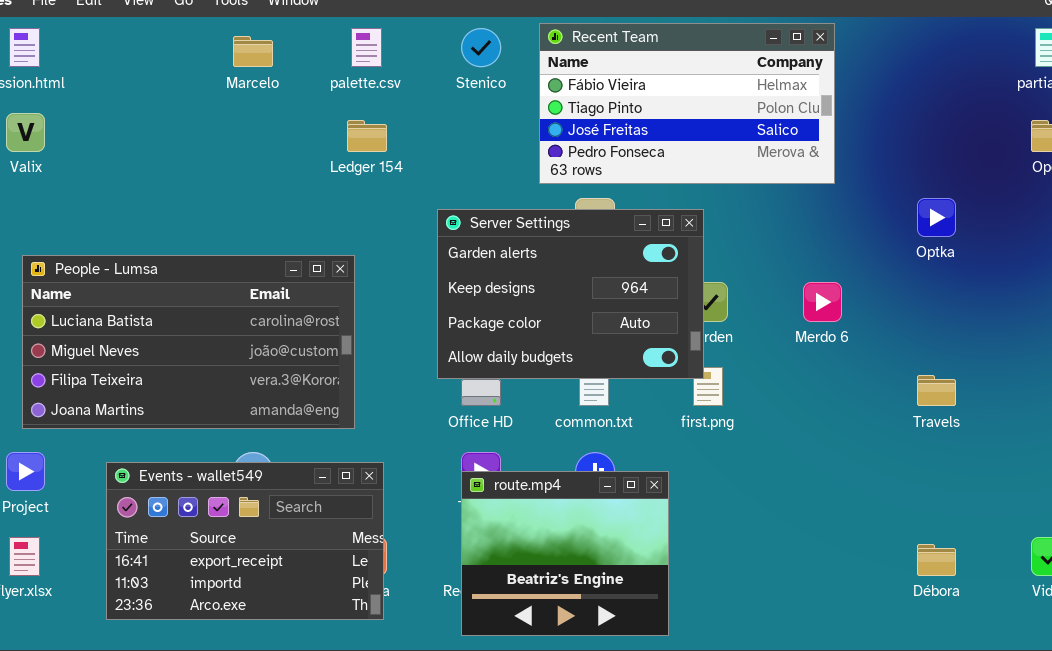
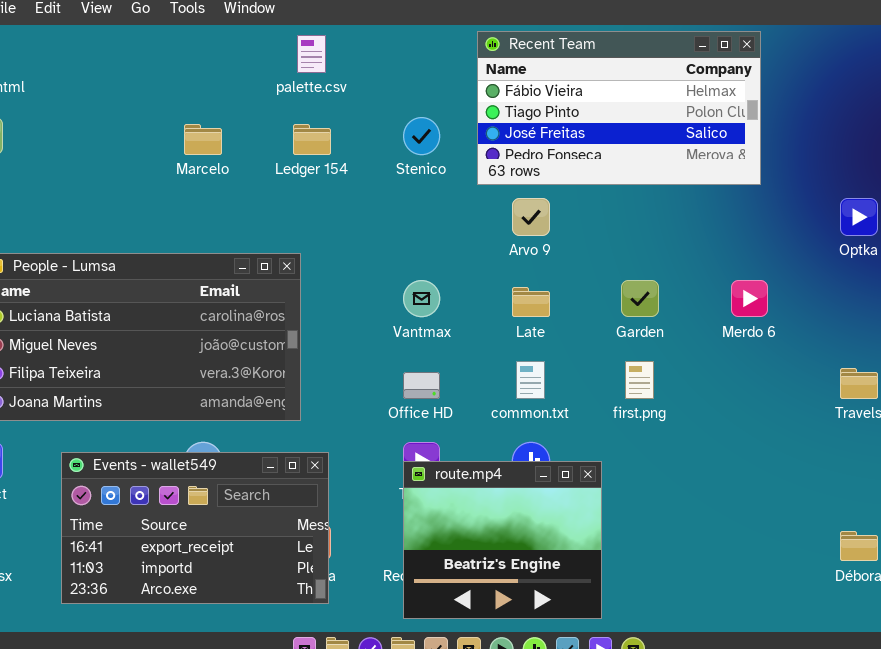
Stenico: [461,28,501,67] -> [403,117,440,155], moved
Marcelo: [233,36,273,67] -> [184,124,222,155], moved
Server Settings: [437,209,704,379] -> none, closed

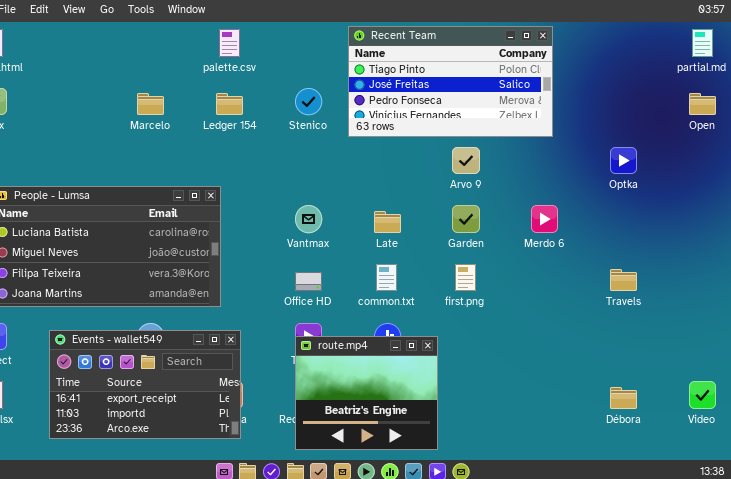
Recent Team: [477,31,761,185] -> [348,26,553,137], scrolled down 1 row
Arvo 9: [512,198,550,236] -> [452,147,480,174], moved

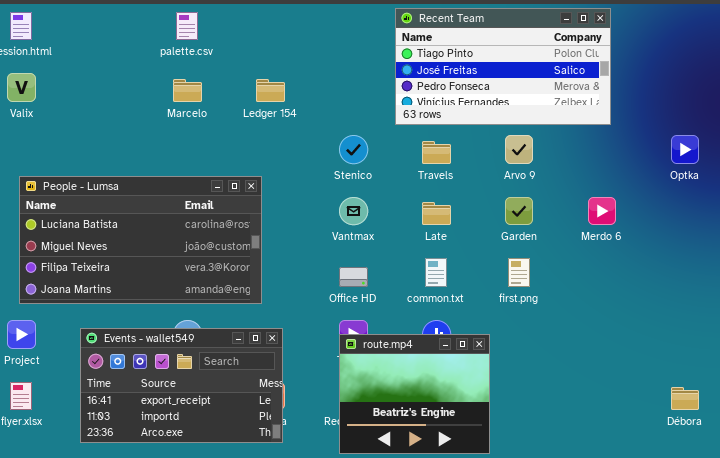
palette.csv: [219,29,240,57] -> [176,12,198,40], moved
Stenico: [295,88,322,115] -> [339,135,368,164], moved
Travels: [610,269,637,291] -> [422,141,451,164], moved

